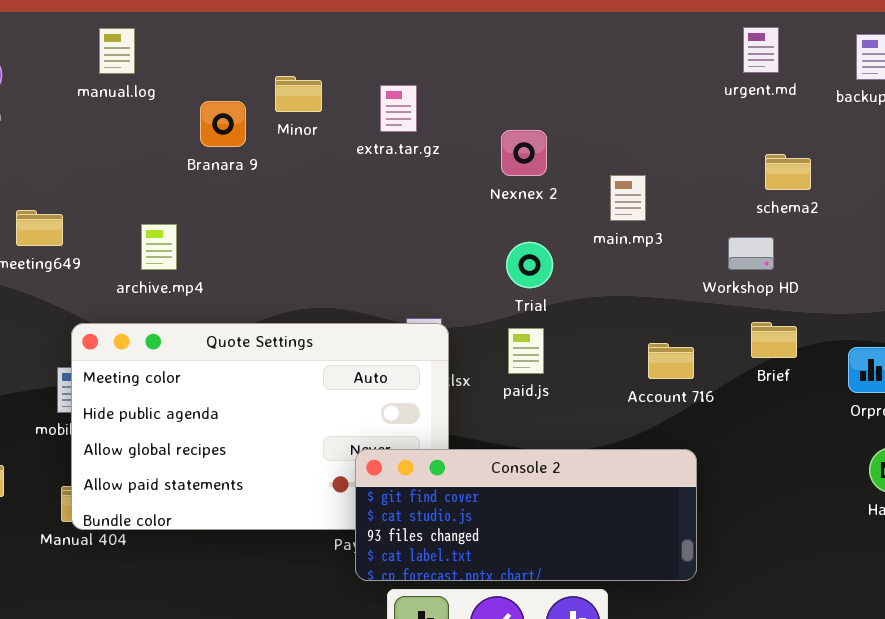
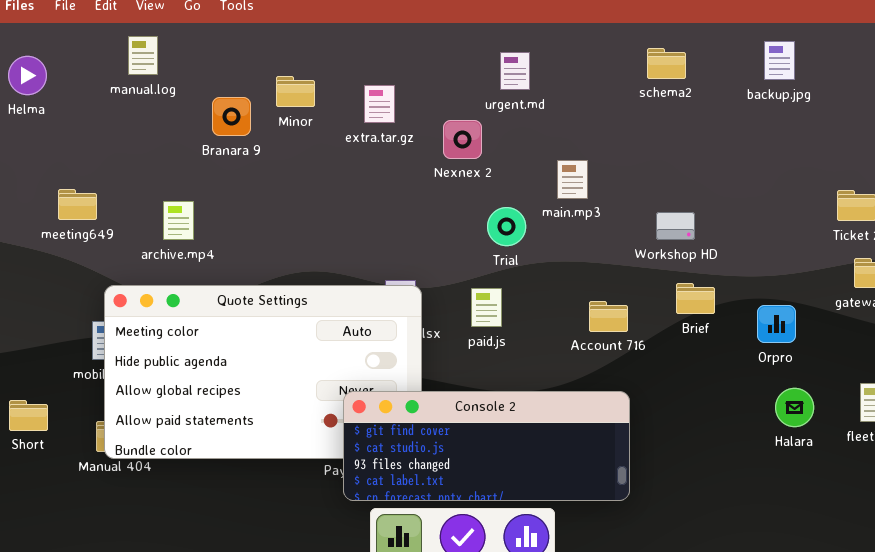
urgent.md: [743,27,779,73] -> [500,52,530,90], moved
Nexnex 2: [501,130,547,176] -> [443,120,482,159], moved
schema2: [765,154,811,190] -> [647,48,686,79], moved
Trial: [506,242,553,288] -> [487,207,526,246], moved

